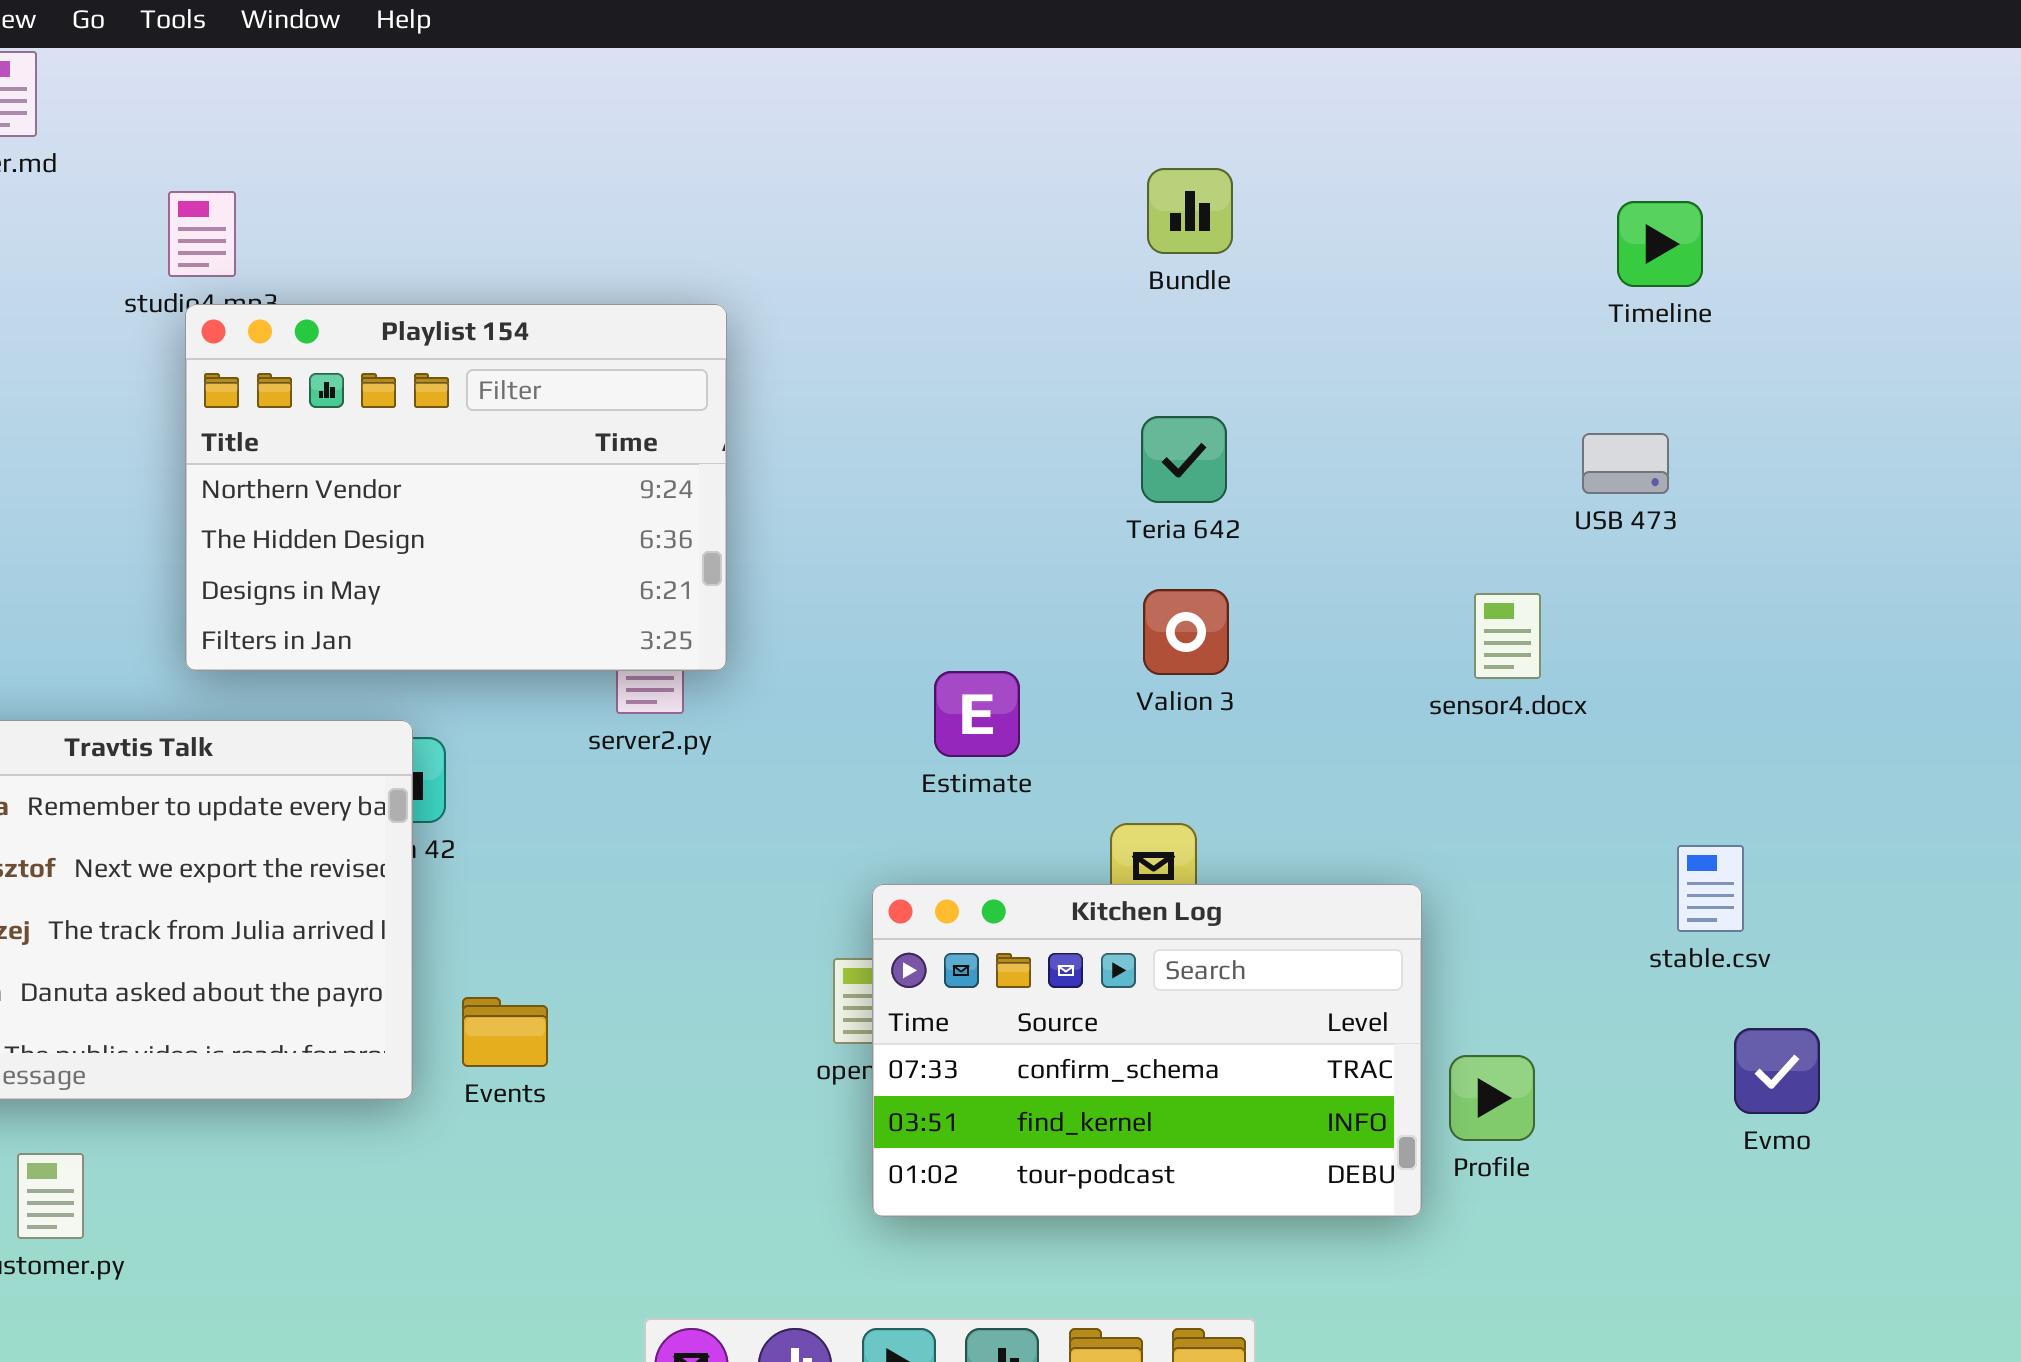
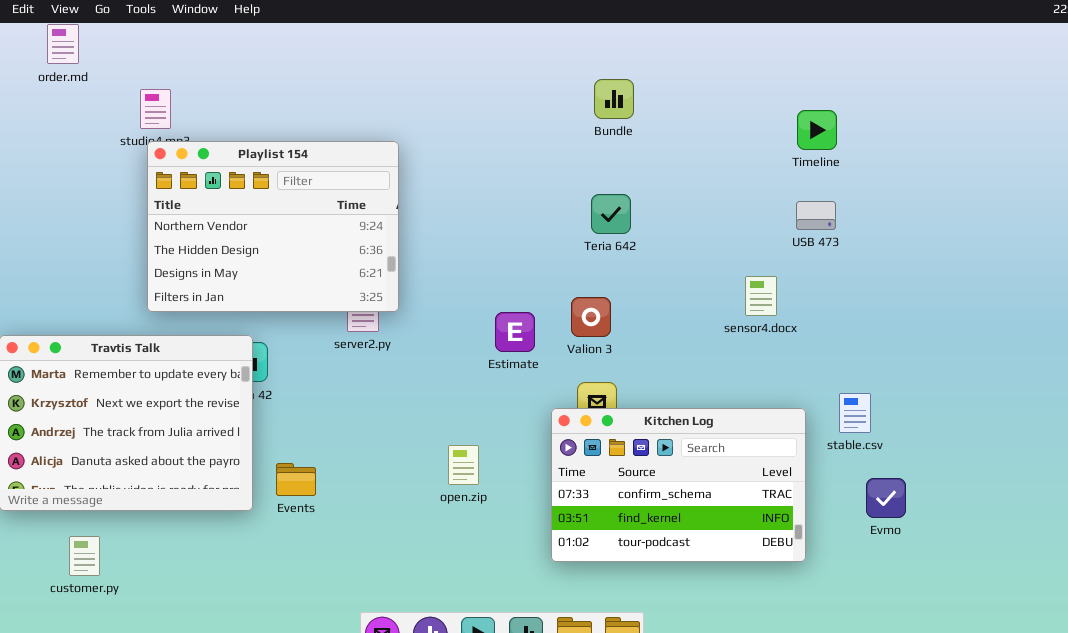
Timeline: [1617,201,1703,287] -> [797,110,837,150], moved
Valion 3: [1143,589,1229,675] -> [571,297,611,337], moved
Kitchen Log: [872,884,1422,1217] -> [551,408,806,562], moved

